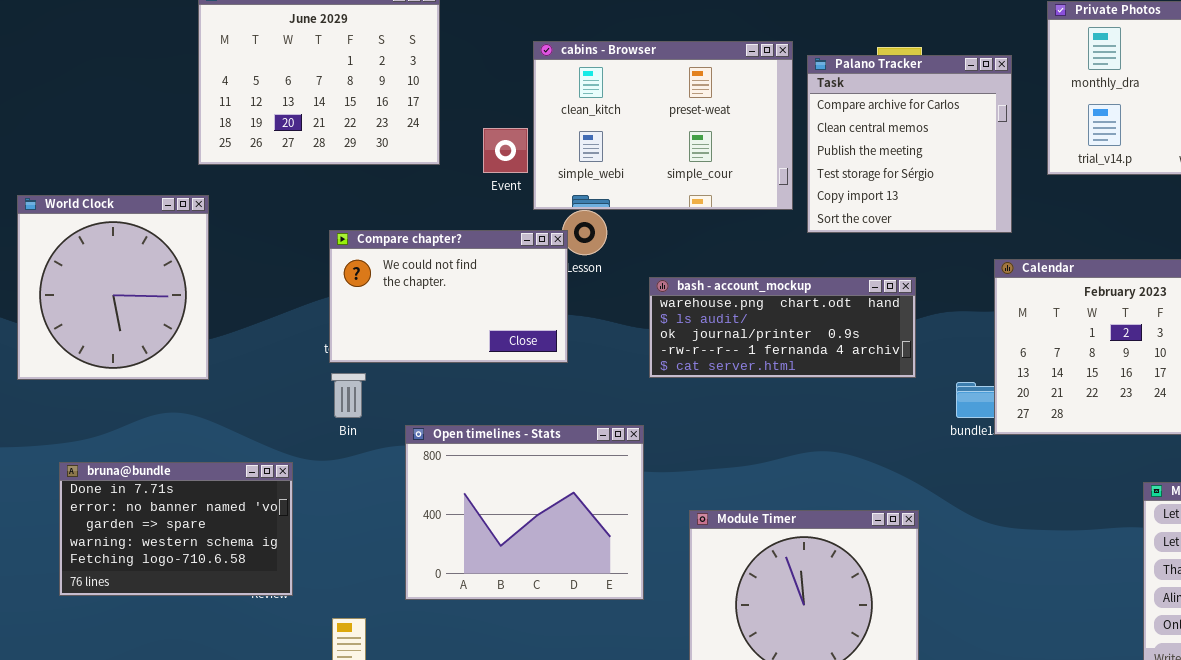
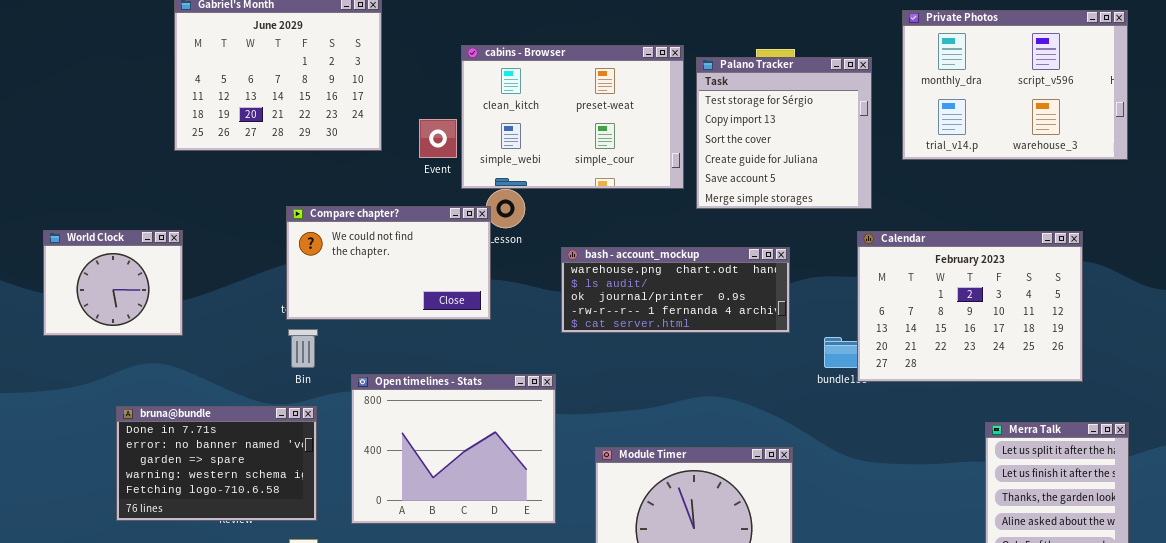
Palano Tracker: [807,55,1012,233] -> [696,57,872,209], scrolled down 3 rows
World Clock: [17,195,209,380] -> [43,230,183,336], resized
bruna@bundle: [59,462,293,596] -> [116,406,317,521], moved

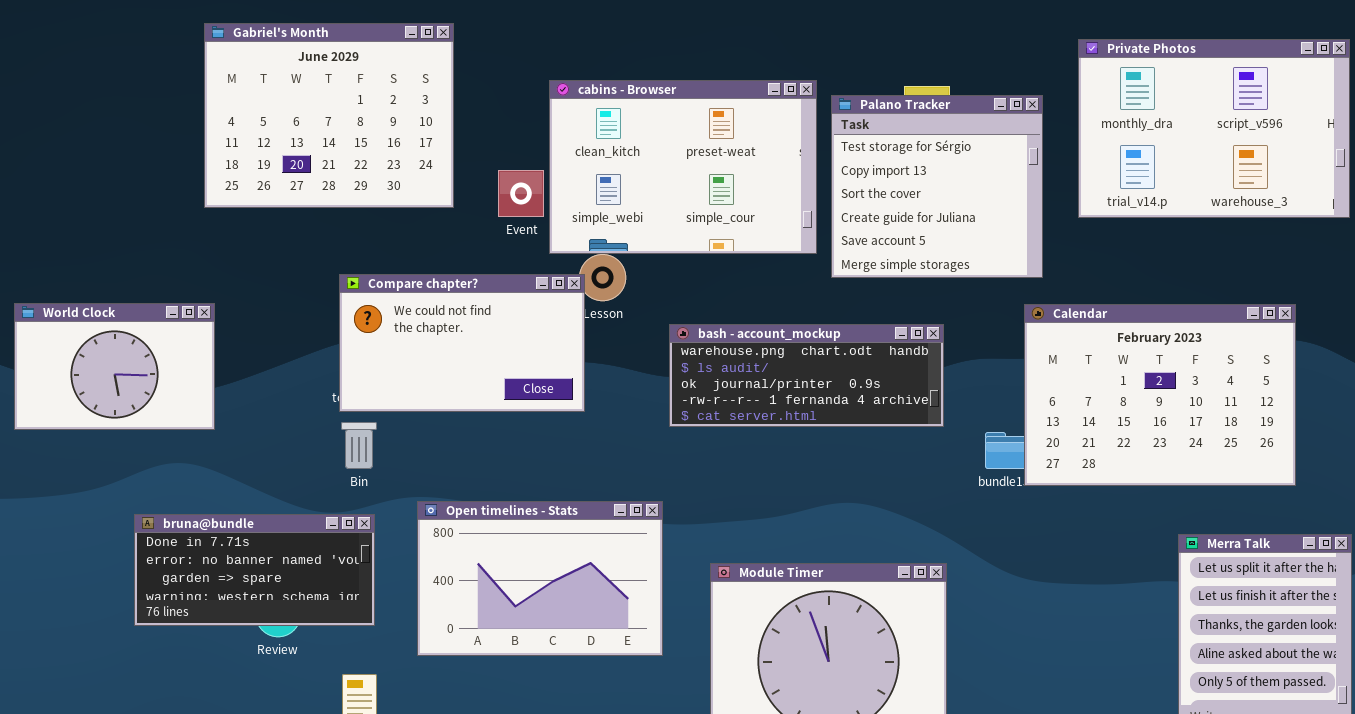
World Clock: [43,230,183,336] -> [14,303,215,430], resized
Open timelines - Stats: [351,374,556,524] -> [417,501,663,656], resized
bruna@bundle: [116,406,317,521] -> [134,514,375,626], resized

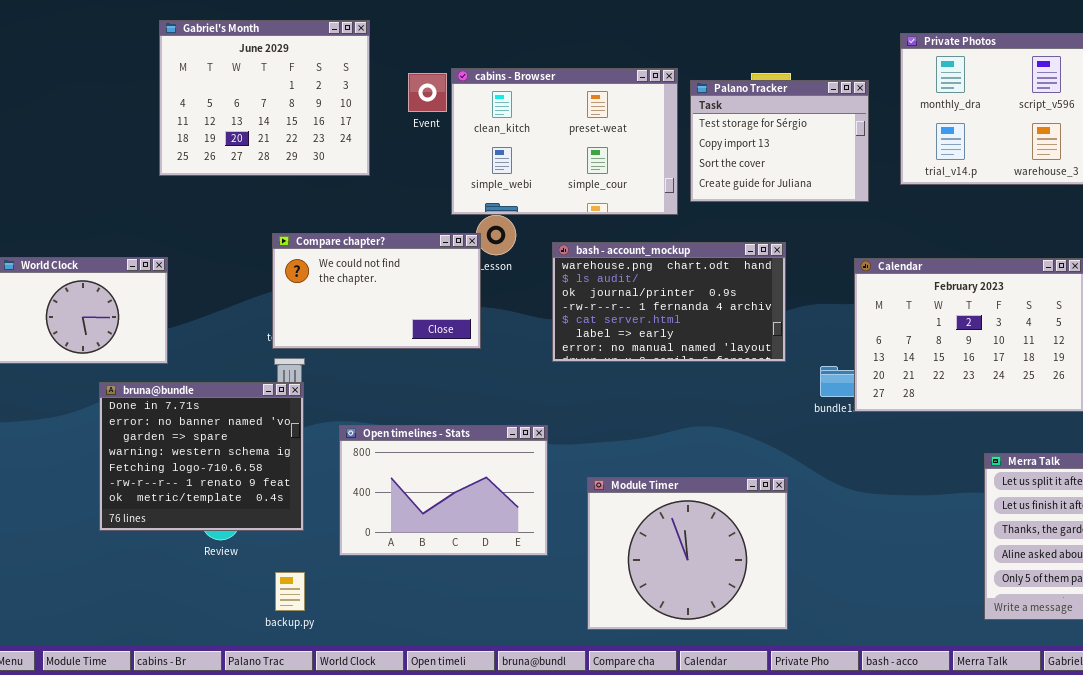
Palano Tracker: [831,95,1043,278] -> [690,80,869,202], resized
Event: [498,170,544,217] -> [408,73,447,112], moved
bash - account_mockup: [669,324,944,427] -> [552,242,786,362], resized
bruna@bundle: [134,514,375,626] -> [99,382,304,531], resized

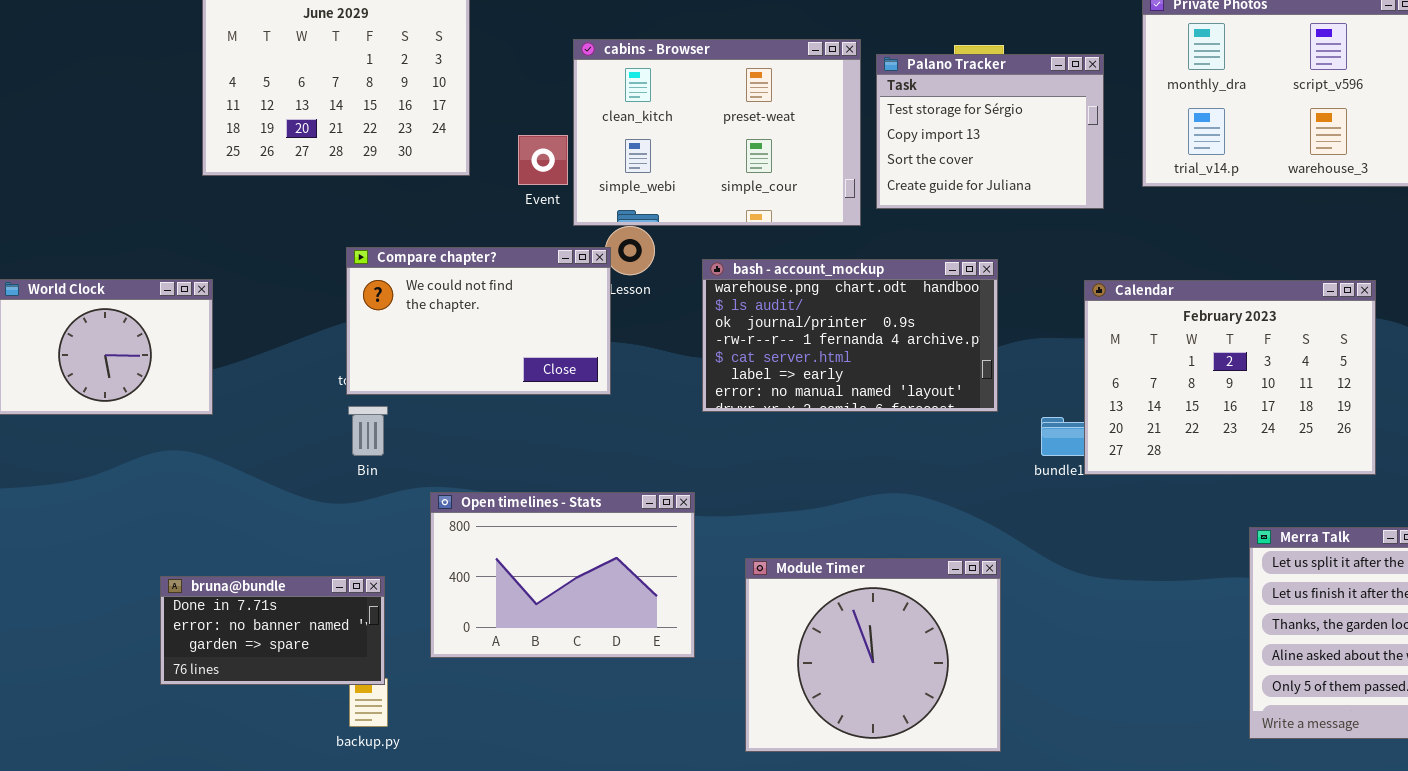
Event: [408,73,447,112] -> [518,135,568,185], moved
bruna@bundle: [99,382,304,531] -> [160,576,385,685], moved, resized

